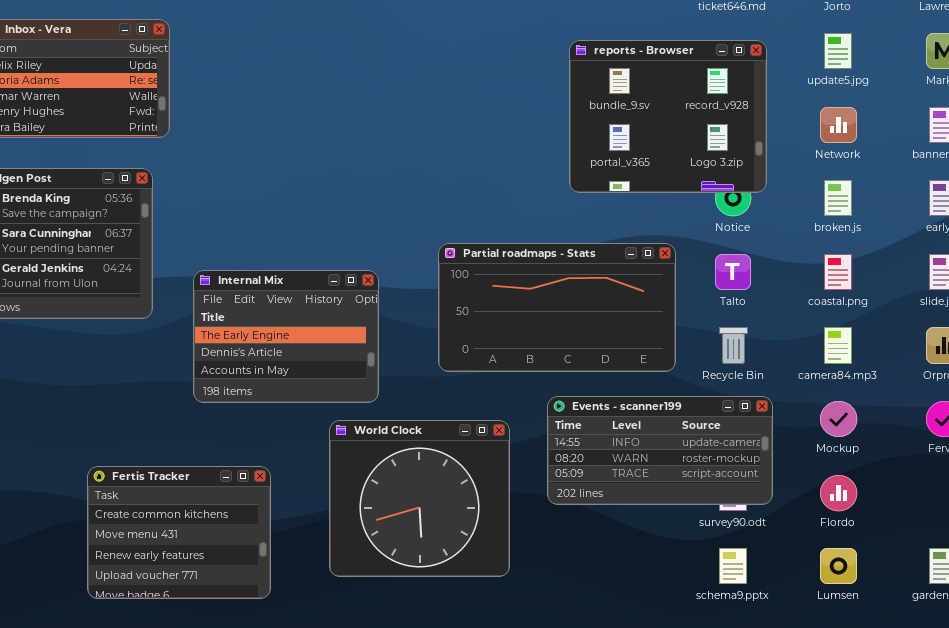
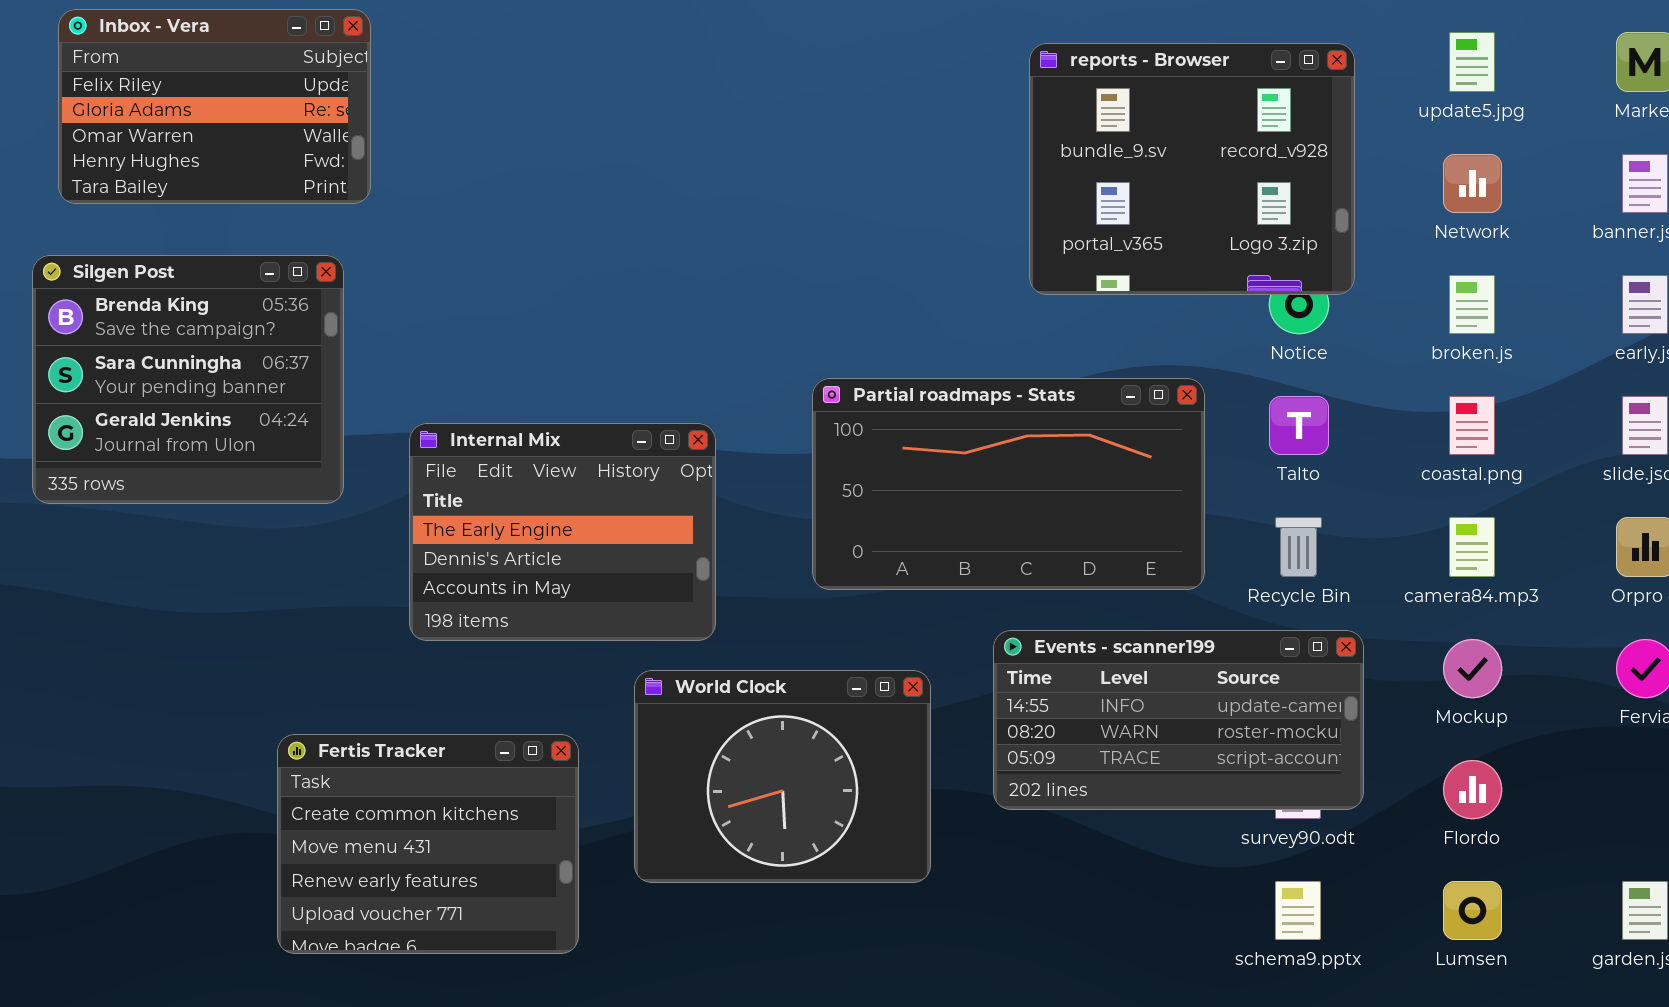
World Clock: [329,420,510,577] -> [634,670,931,883], resized
Fertis Tracker: [87,466,271,599] -> [277,734,579,954], moved

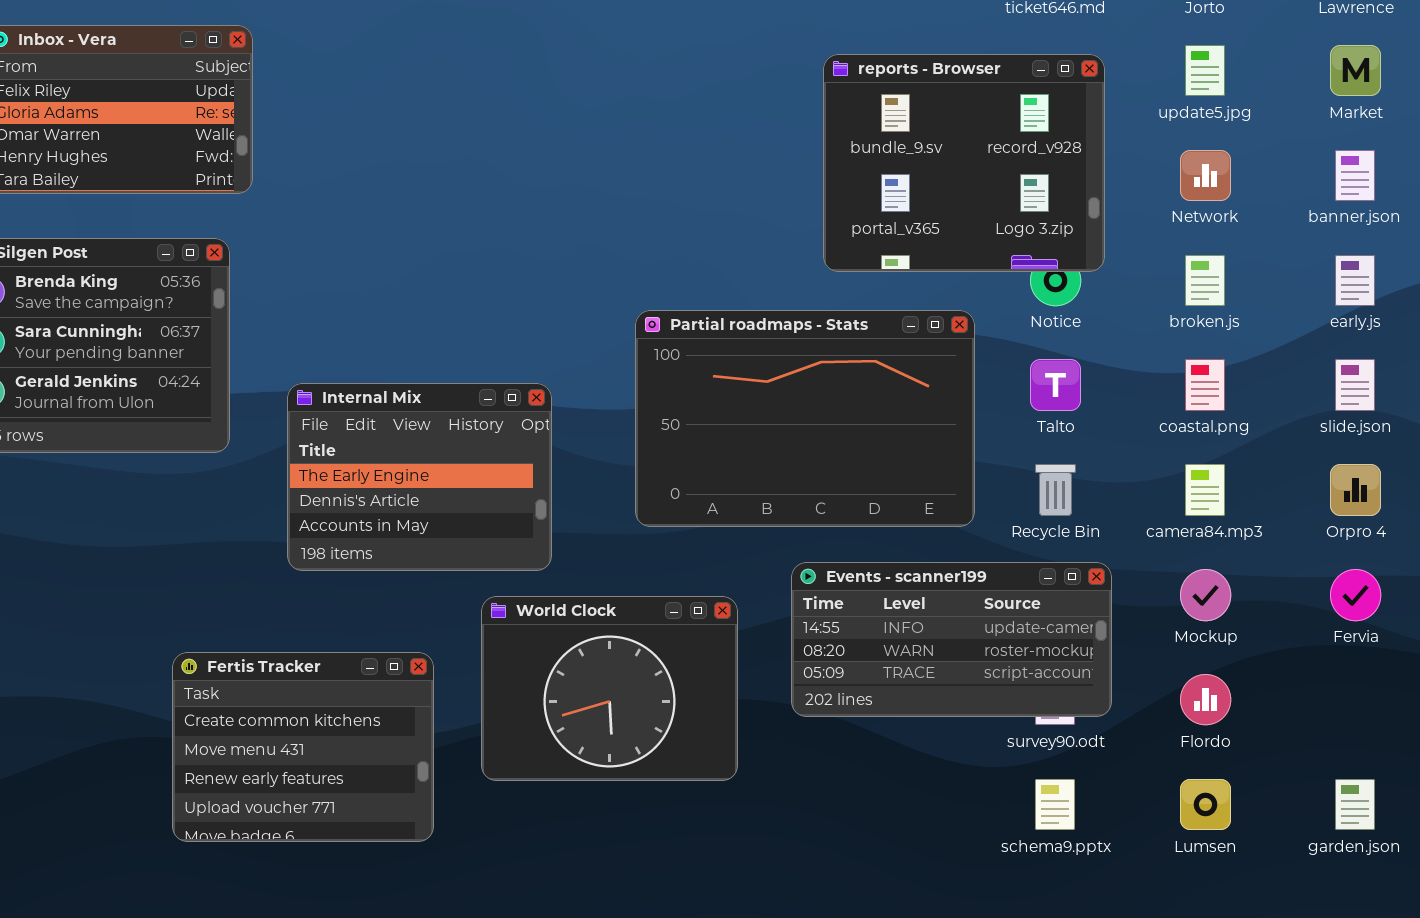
Partial roadmaps - Stats: [812,378,1205,590] -> [635,310,975,527], resized

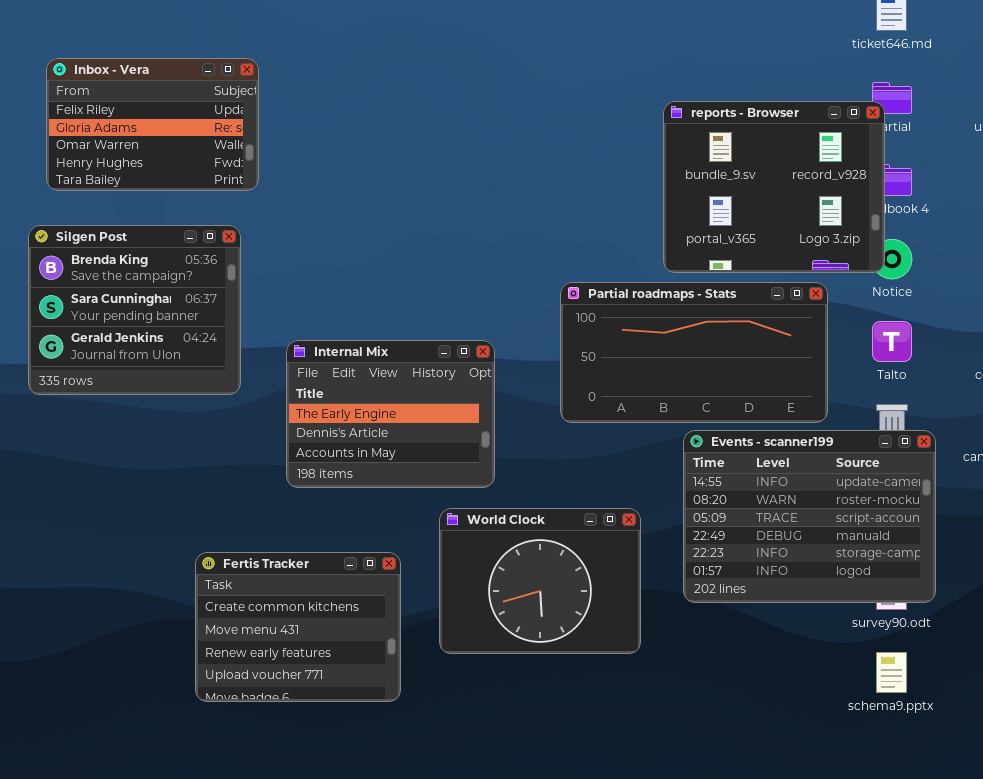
reports - Browser: [823,54,1105,272] -> [663,101,885,273], moved
Partial roadmaps - Stats: [635,310,975,527] -> [560,282,828,423], resized
Events - scanner199: [791,562,1112,717] -> [683,430,936,603], resized

